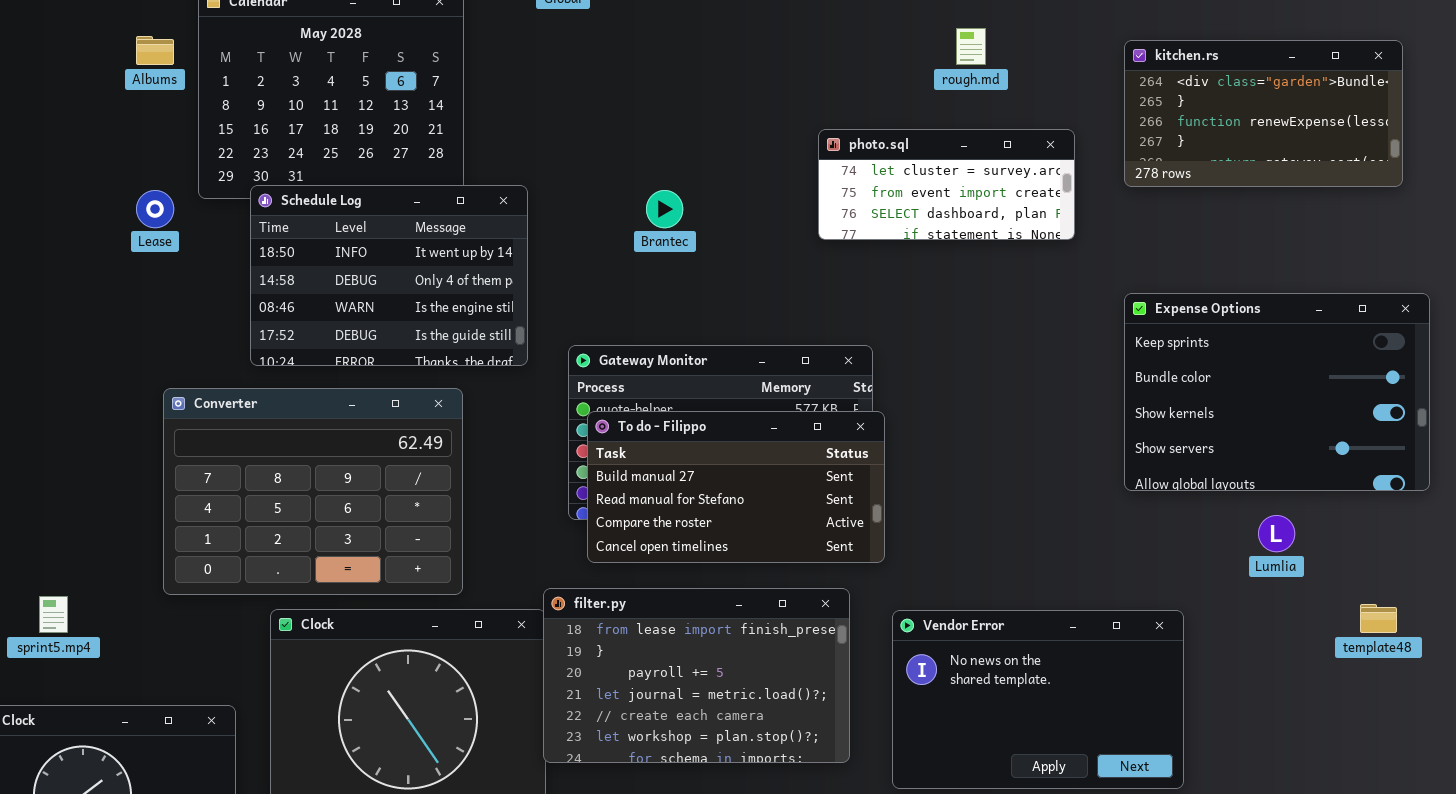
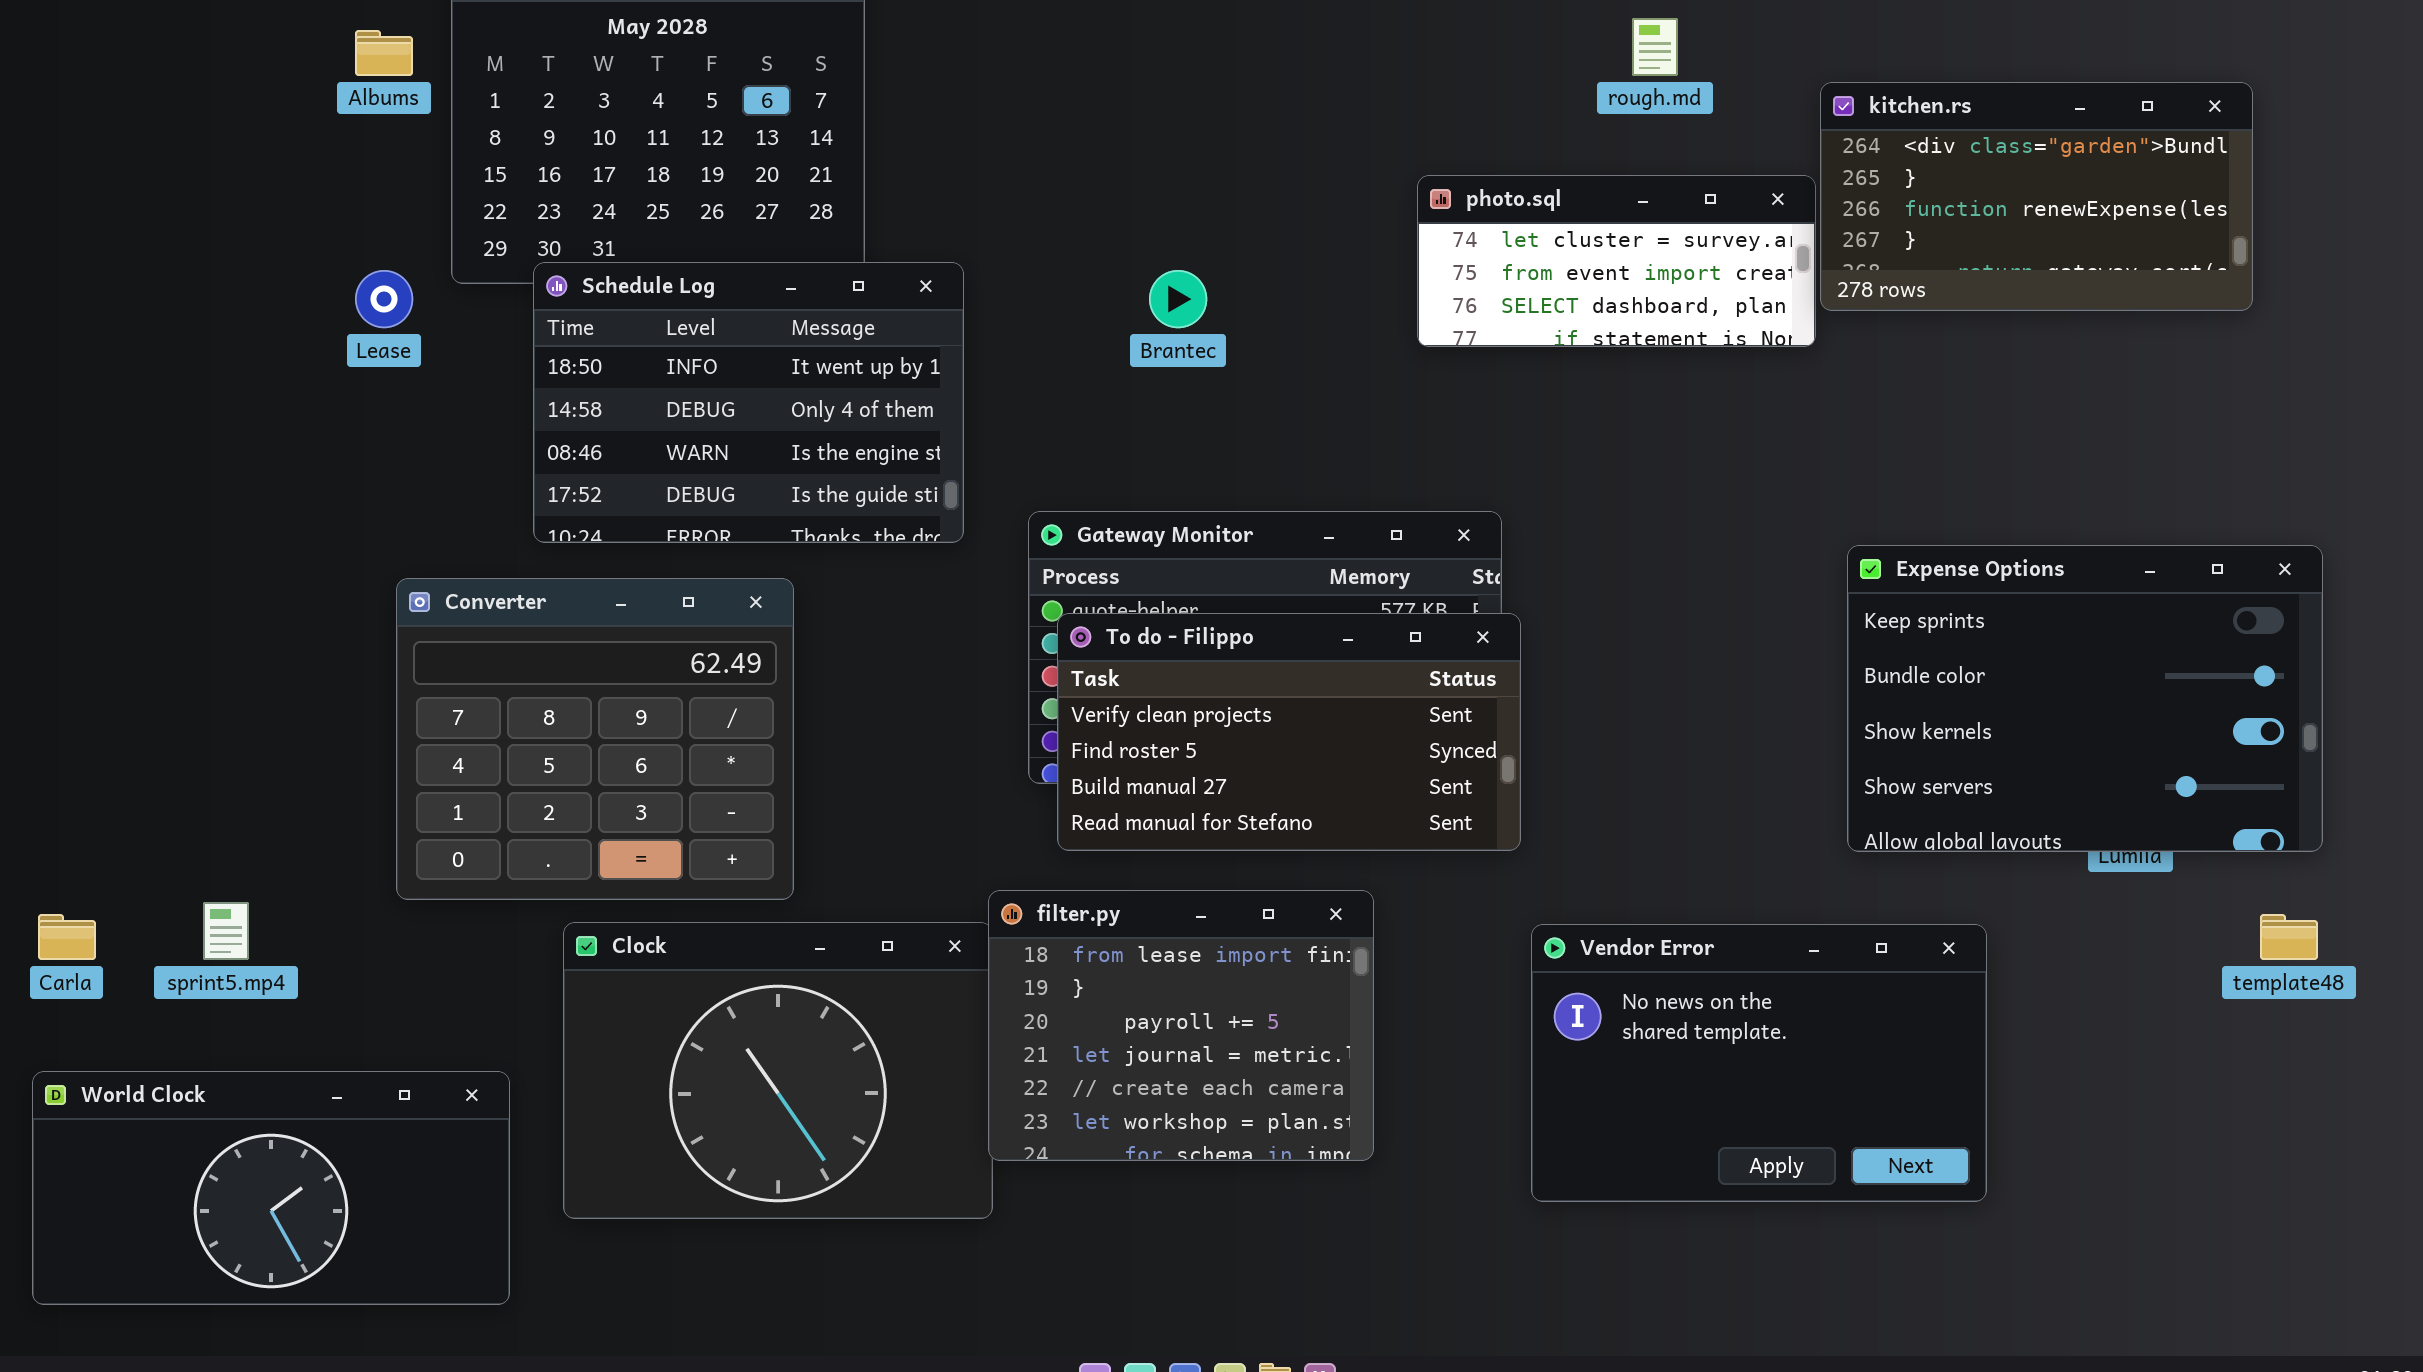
kitchen.rs: [1124,40,1403,187] -> [1820,82,2253,311], moved
Expense Options: [1124,293,1430,491] -> [1847,545,2323,852], moved
Converter: [163,388,463,595] -> [396,578,794,900], resized
To do - Filippo: [587,411,885,563] -> [1057,613,1521,851], scrolled up 2 rows
filter.py: [543,588,850,763] -> [988,890,1374,1161], resized

